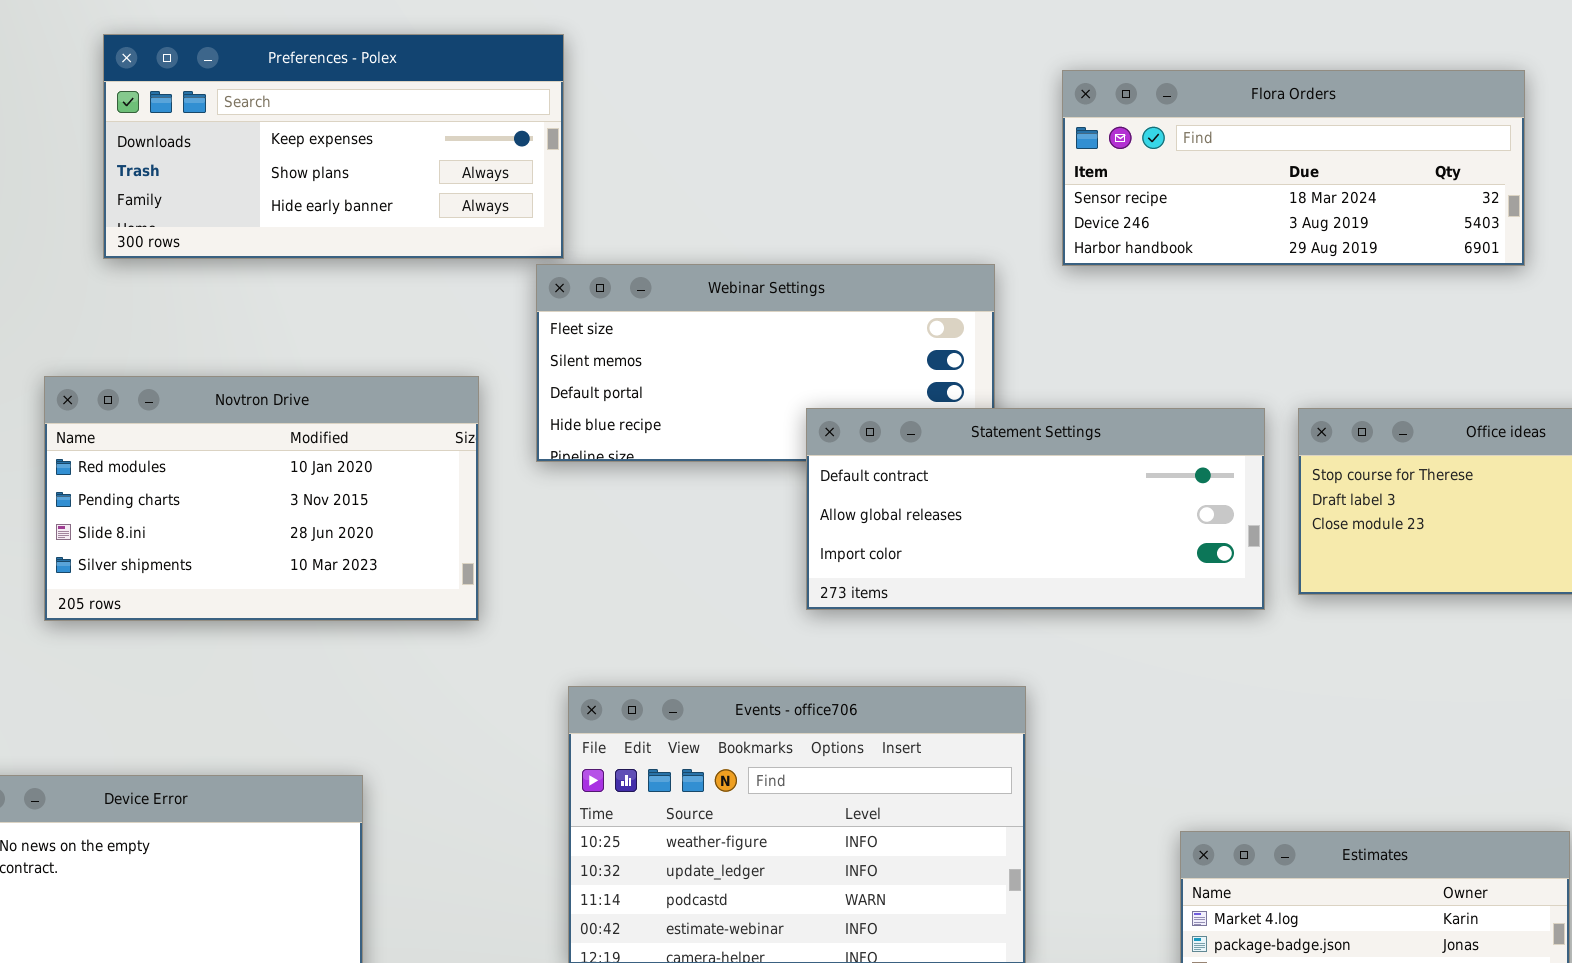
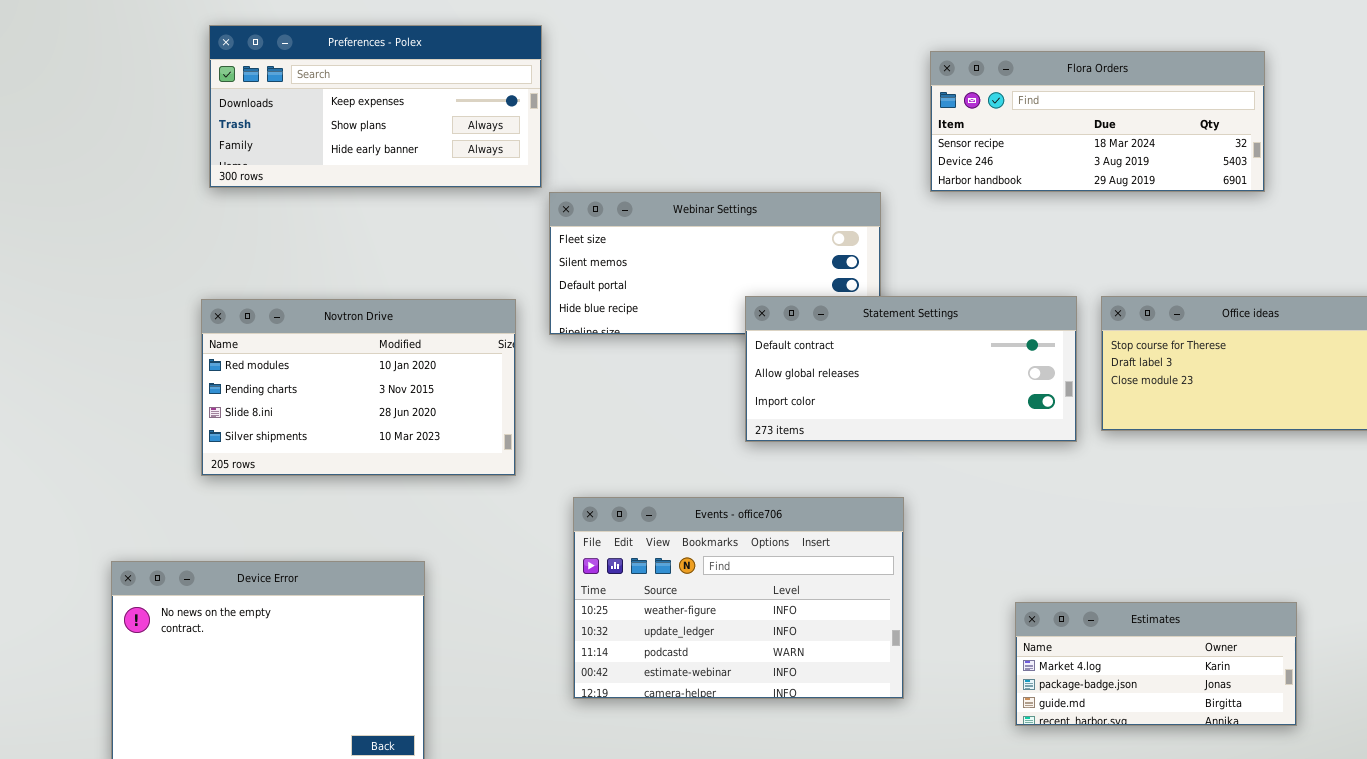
Preferences - Polex: [103,34,564,259] -> [209,25,542,188], moved
Novtron Drive: [44,376,479,621] -> [201,299,516,476], moved

